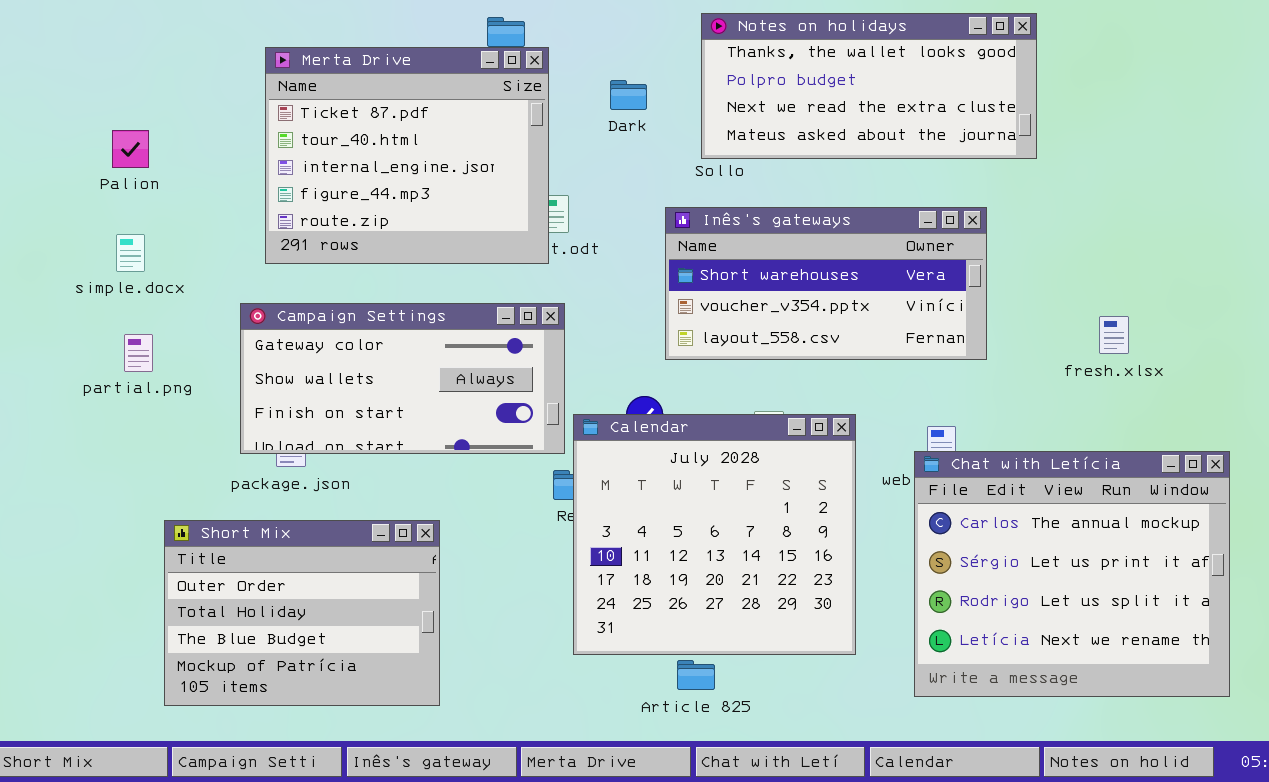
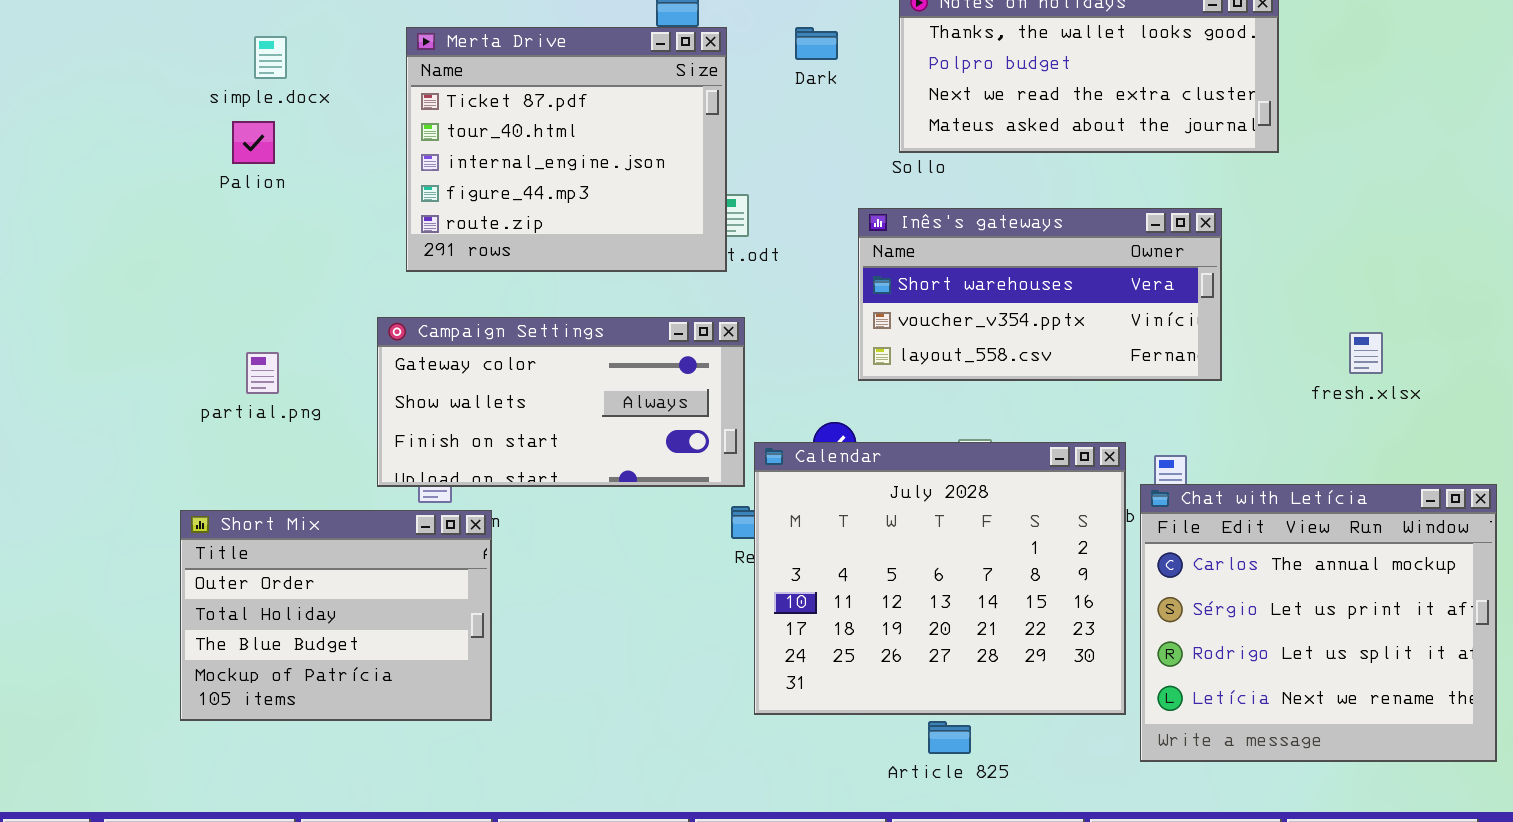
Dark: [610,80,647,110] -> [795,27,838,60], moved
simple.docx: [116,234,145,272] -> [254,36,287,79], moved
Calendar: [573,414,856,655] -> [754,442,1126,715], resized
Short Mix: [164,520,440,706] -> [180,510,492,721], moved
Article 825: [677,660,715,690] -> [928,721,971,754], moved

